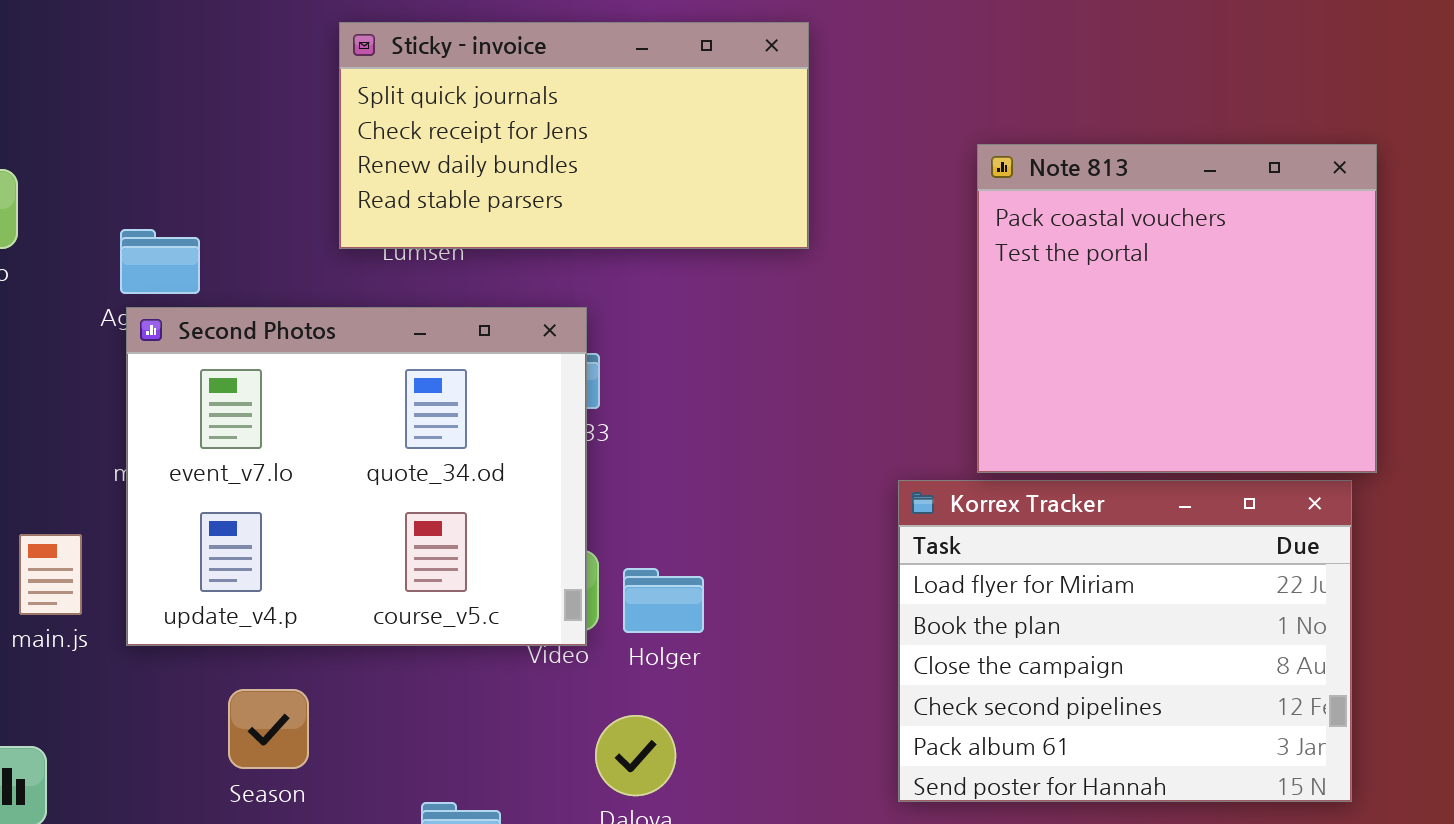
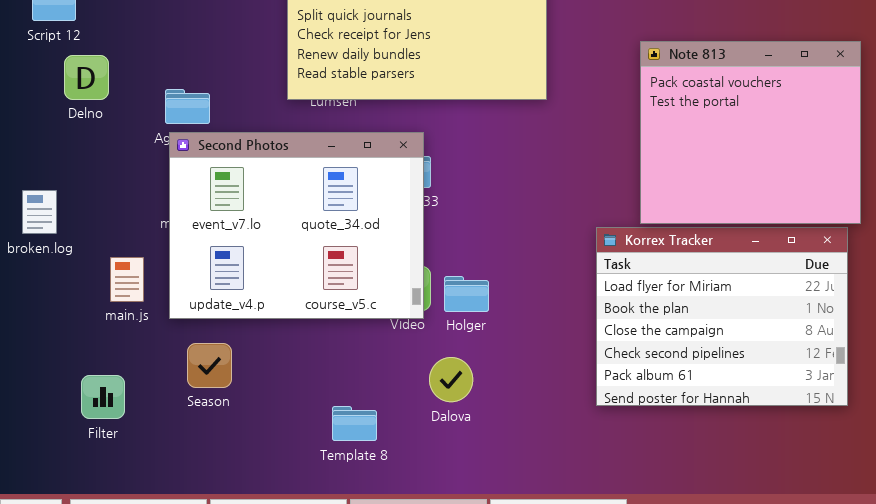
Season: [228,689,309,769] -> [187,343,232,388], moved

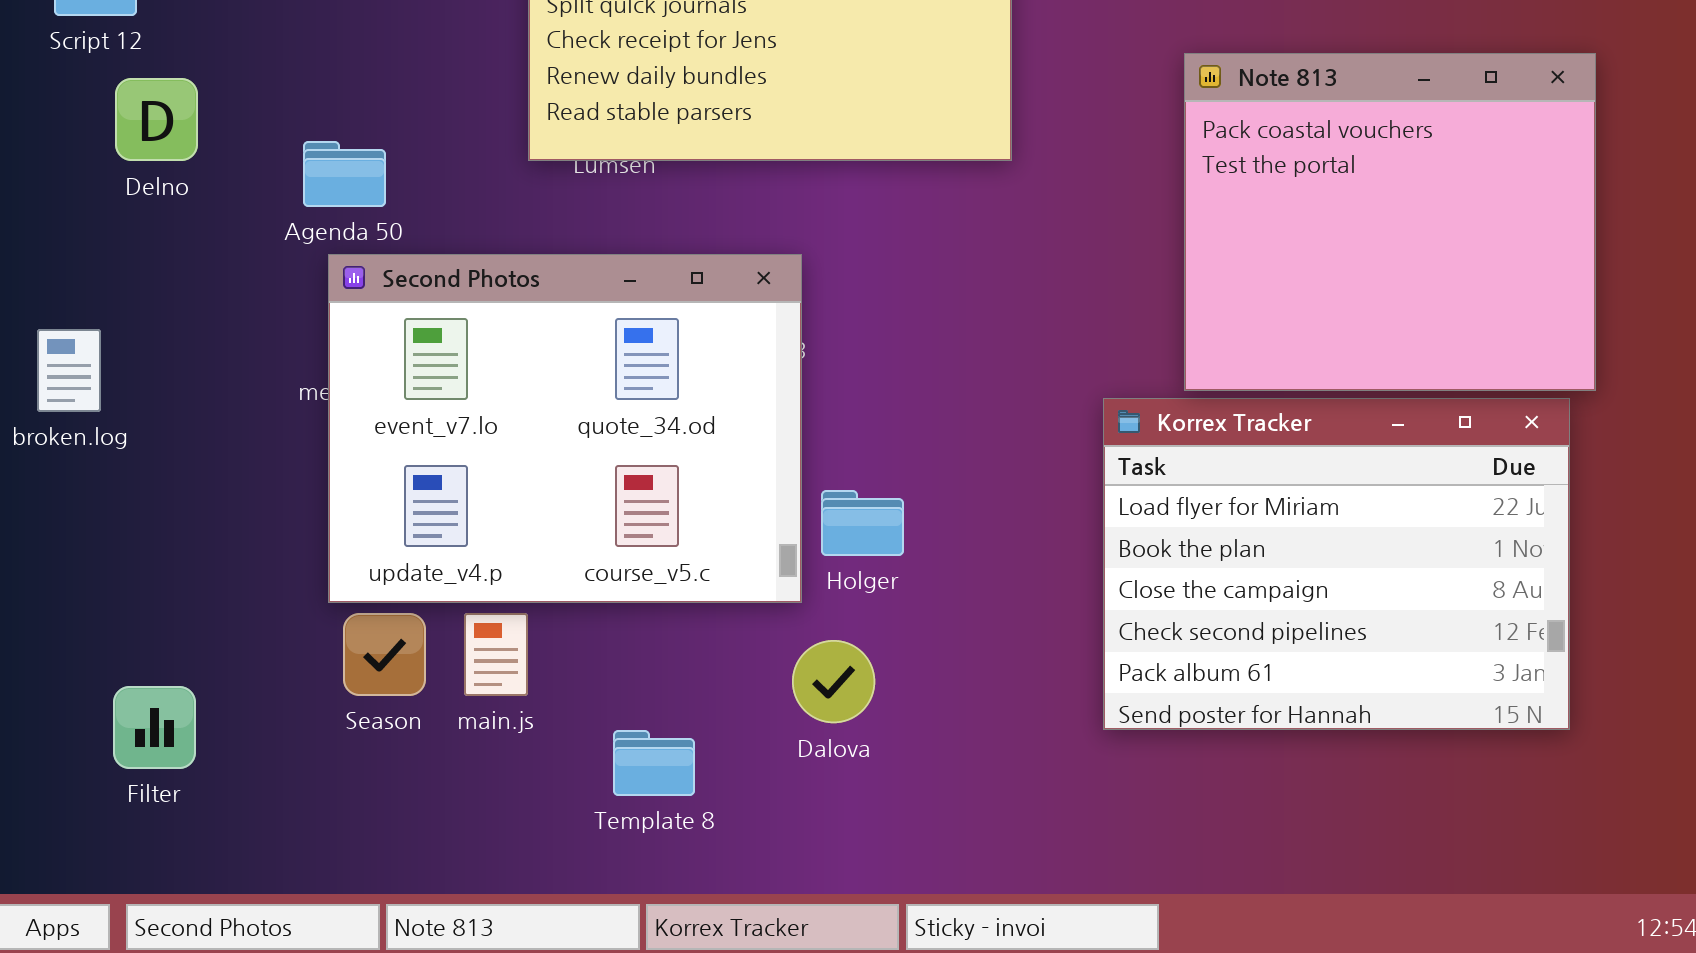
Second Photos: [169,132,424,319] -> [328,254,802,603], moved
main.js: [110,257,144,302] -> [464,613,528,696], moved
Filter: [81,375,125,419] -> [113,686,196,769], moved

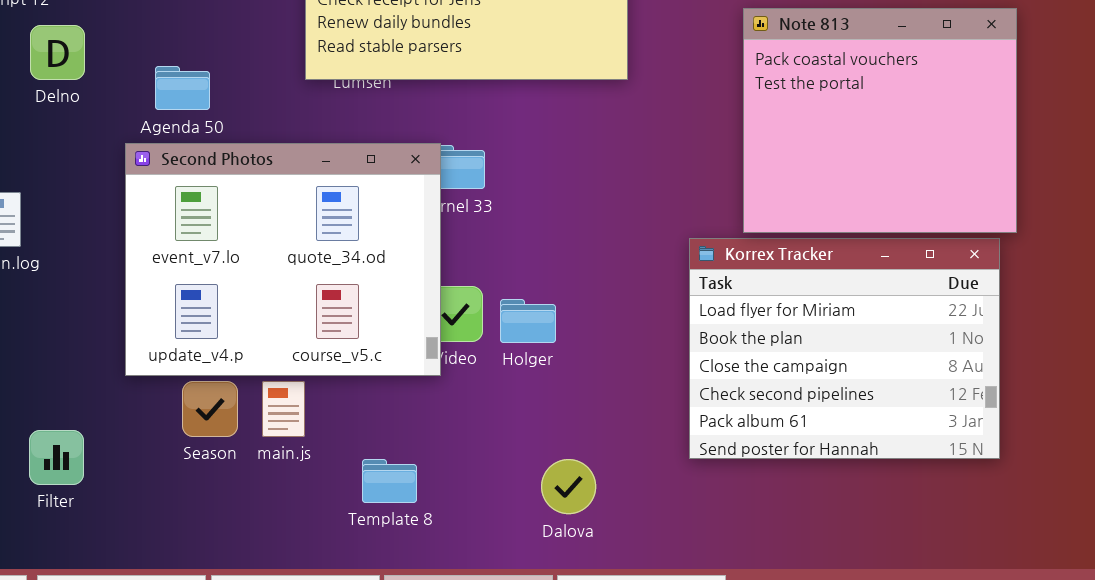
Second Photos: [328,254,802,603] -> [125,143,441,376], moved
Dalova: [792,640,875,723] -> [541,459,596,514], moved

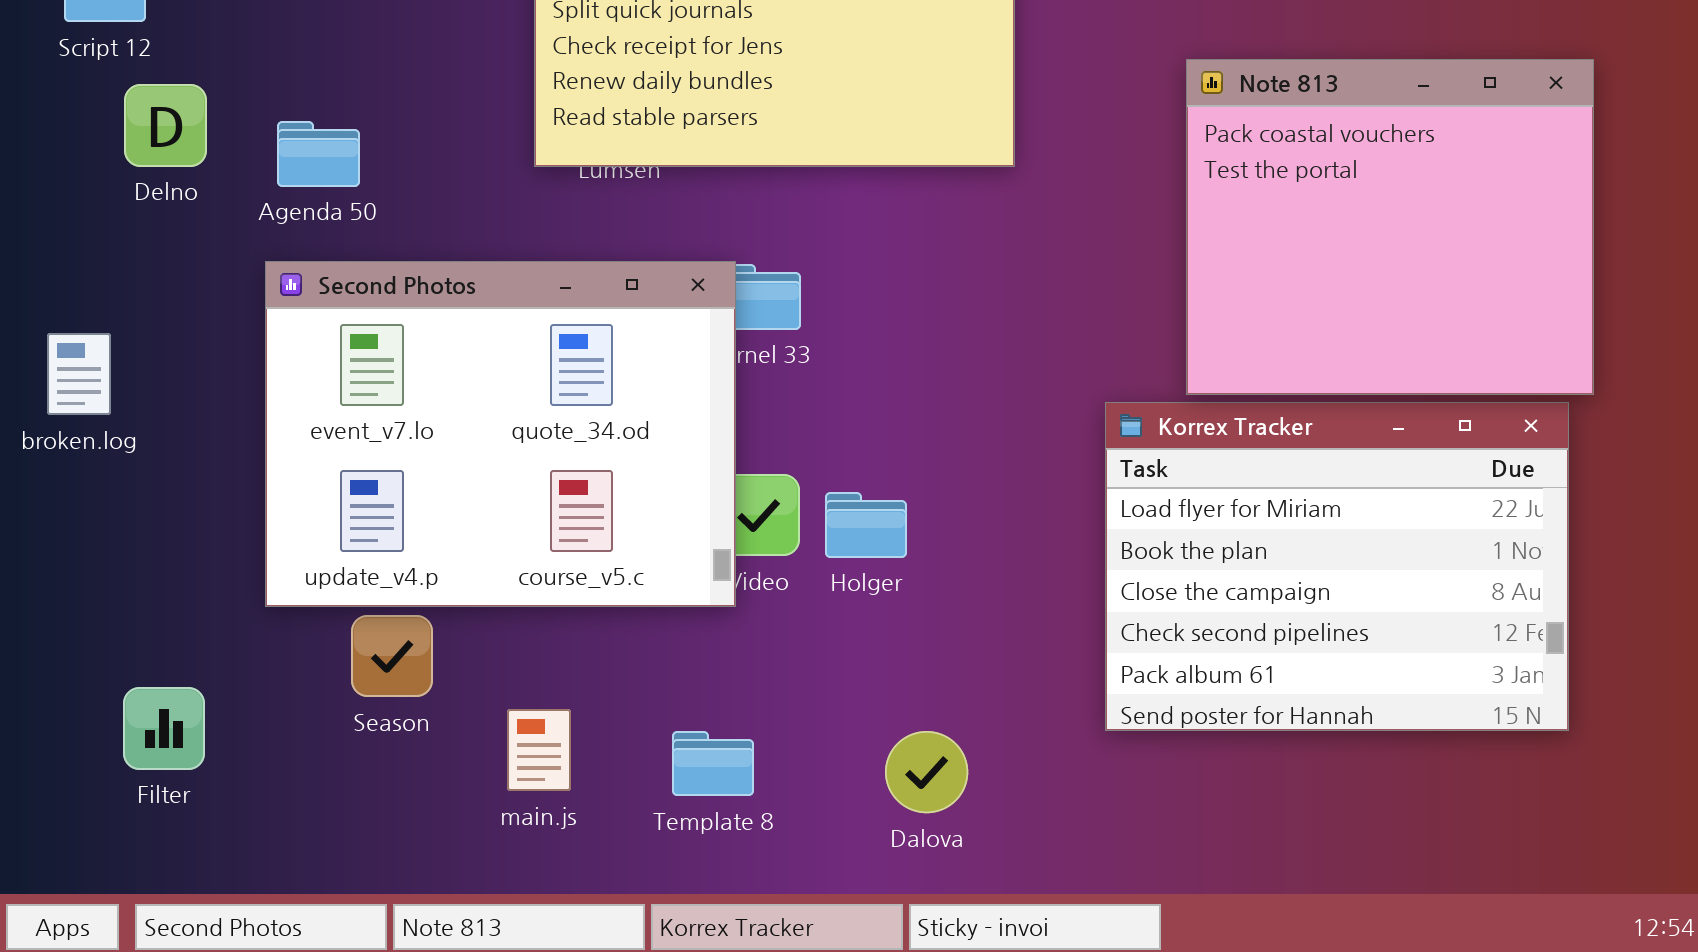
Agenda 50: [155,66,210,110] -> [277,121,360,187], moved
main.js: [262,381,305,437] -> [507,709,571,791], moved
Template 8: [362,459,417,503] -> [672,731,754,796], moved

